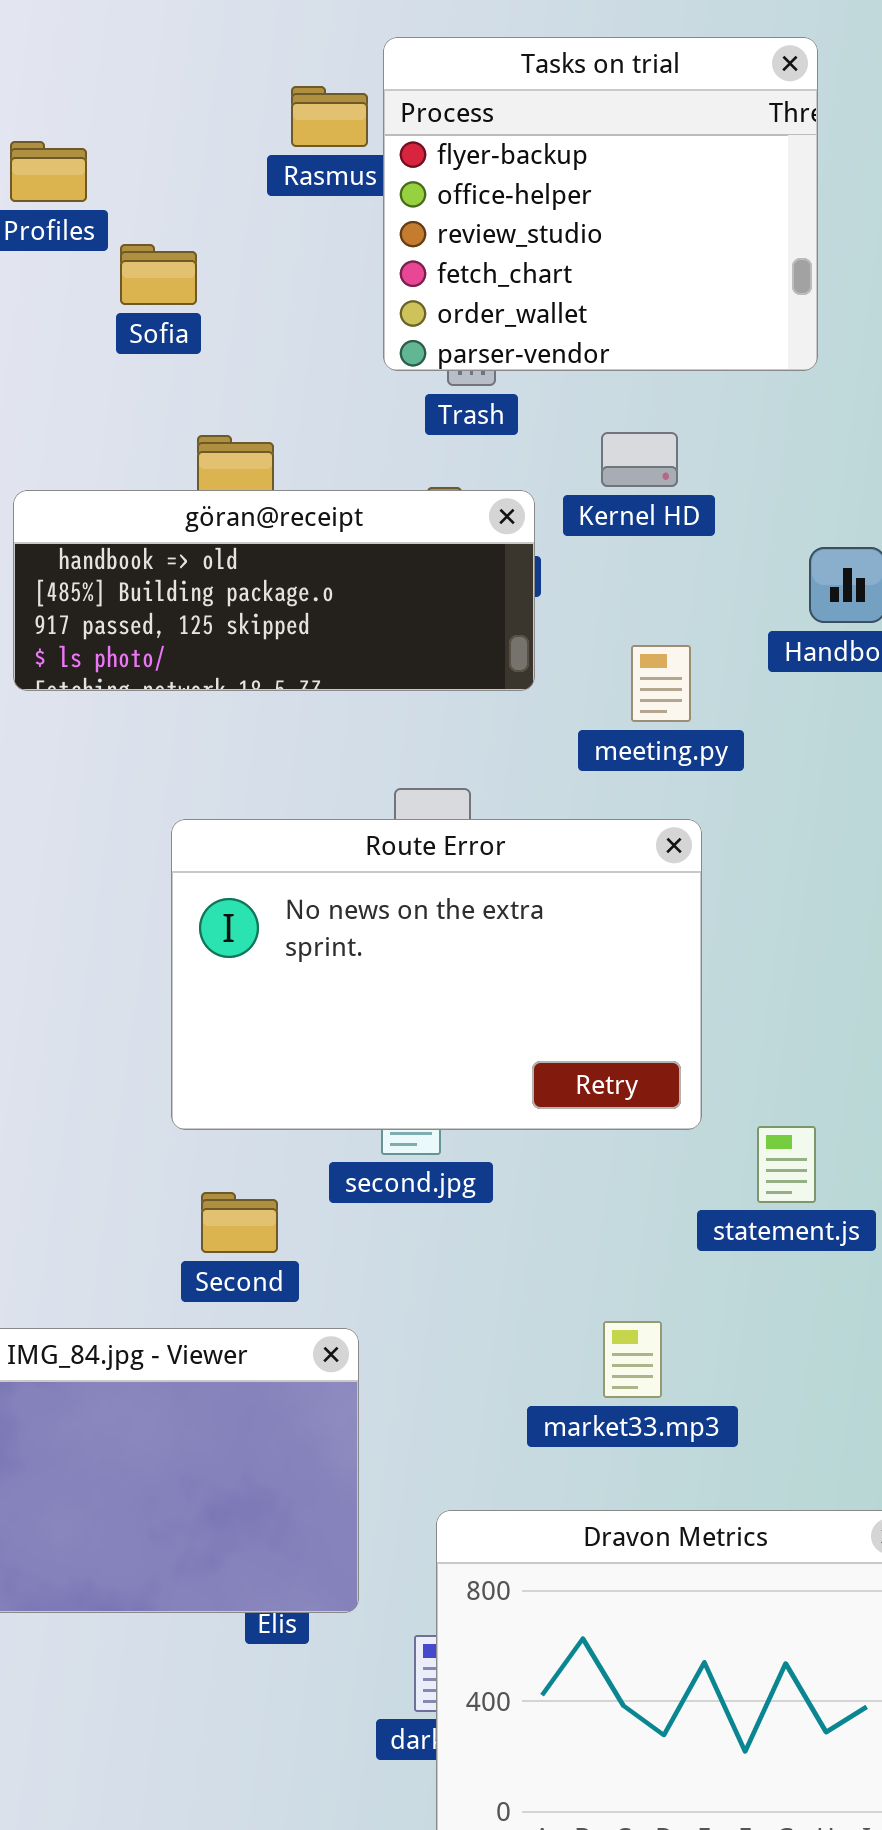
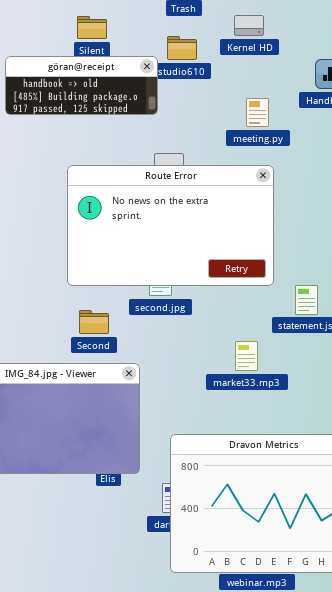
göran@receipt: [13,490,535,691] -> [5,56,158,115], resized
market33.mp3: [603,1321,662,1398] -> [235,341,258,371], moved

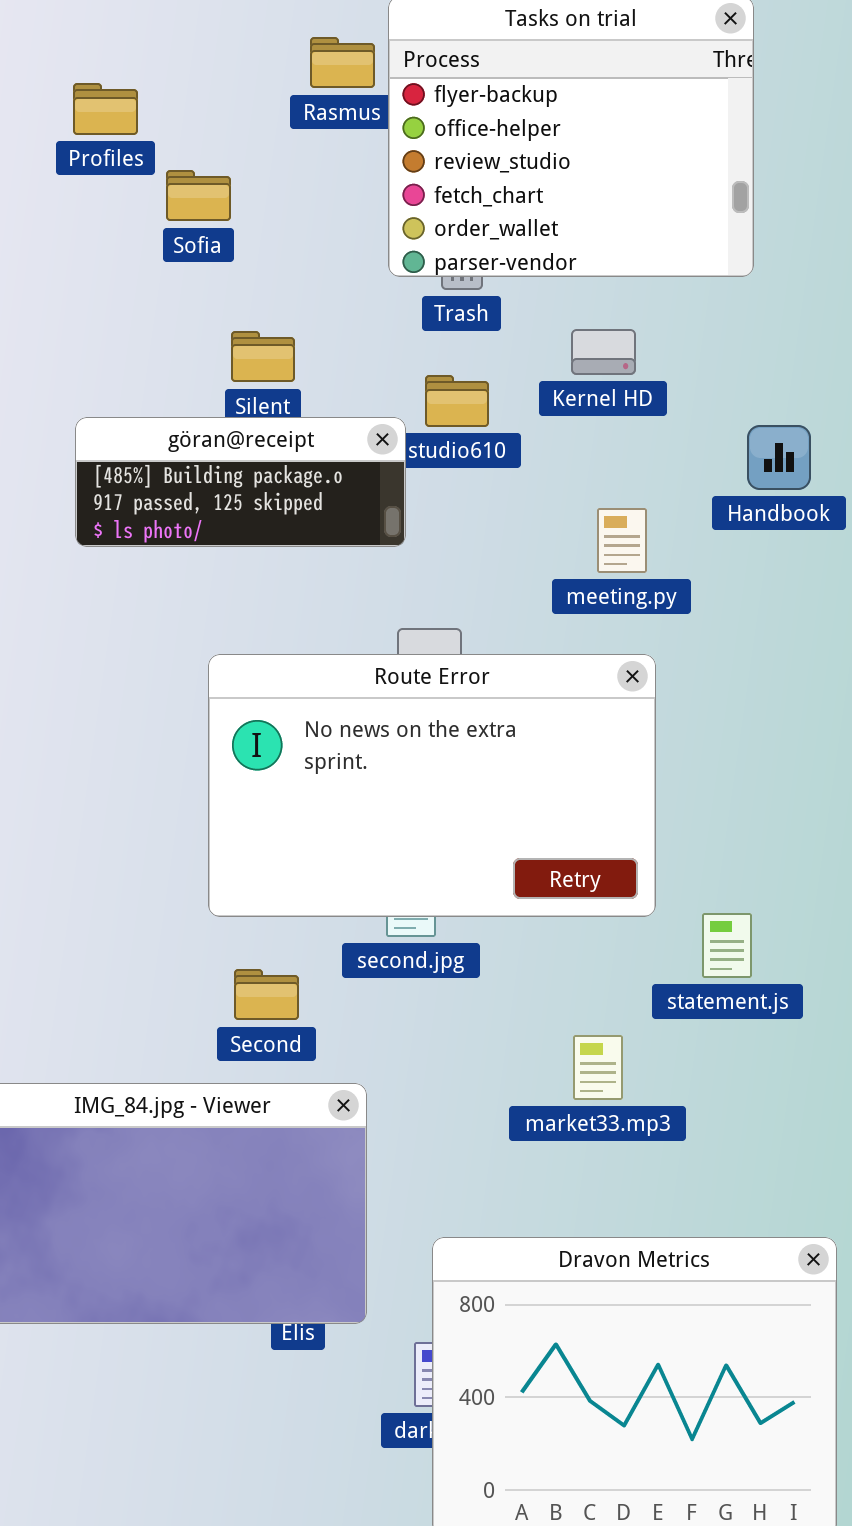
göran@receipt: [5,56,158,115] -> [75,417,406,547], scrolled down 1 row

